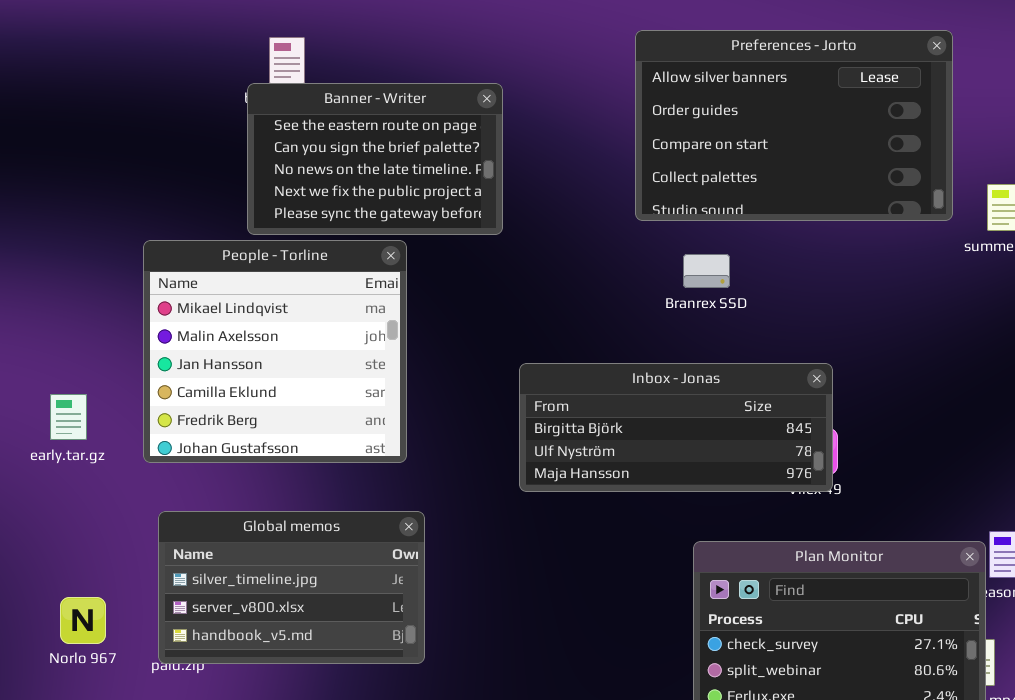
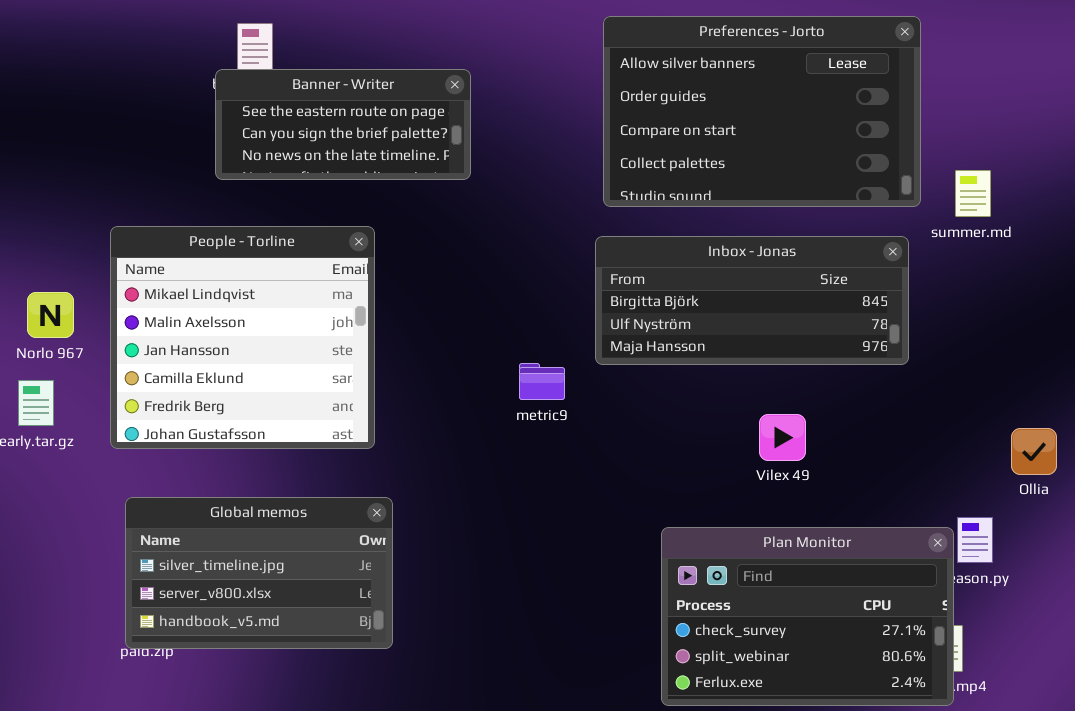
Banner - Writer: [247,83,503,235] -> [215,69,471,180], resized
Inbox - Jonas: [519,363,833,492] -> [595,236,909,365], moved
Norlo 967: [60,597,106,644] -> [27,292,74,338], moved

